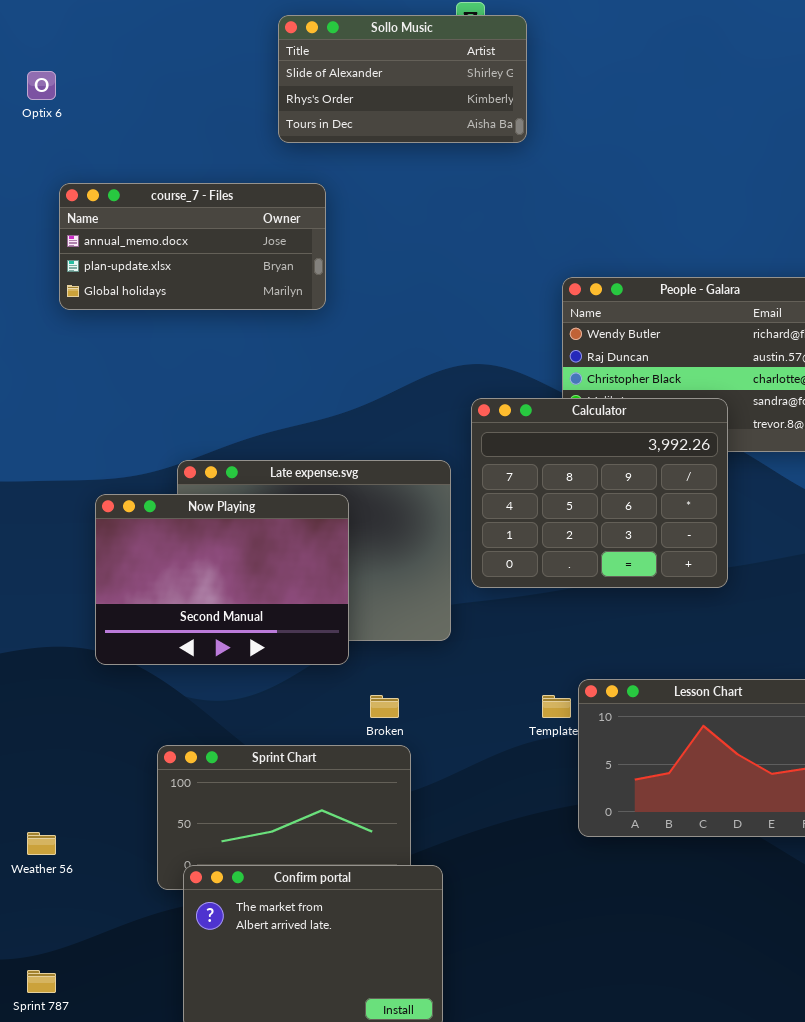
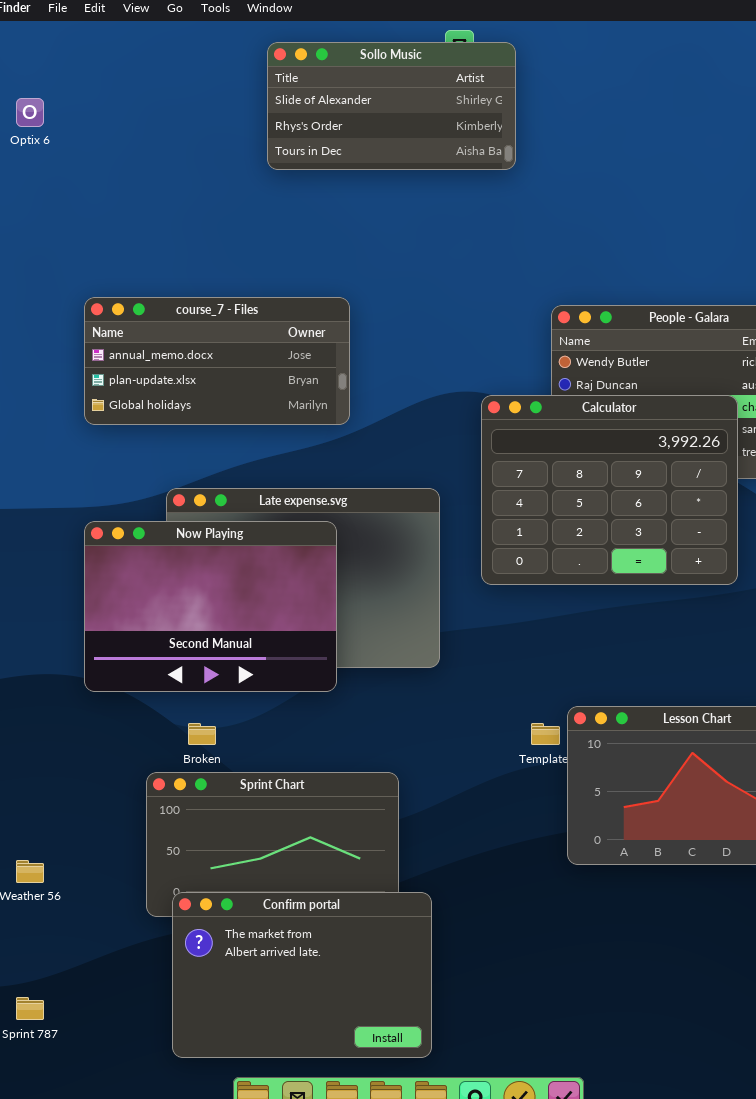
course_7 - Files: [59,183,326,310] -> [84,297,350,425], moved
Calculator: [471,398,728,588] -> [481,395,738,585], moved
Broken: [370,695,399,718] -> [188,723,216,745], moved

